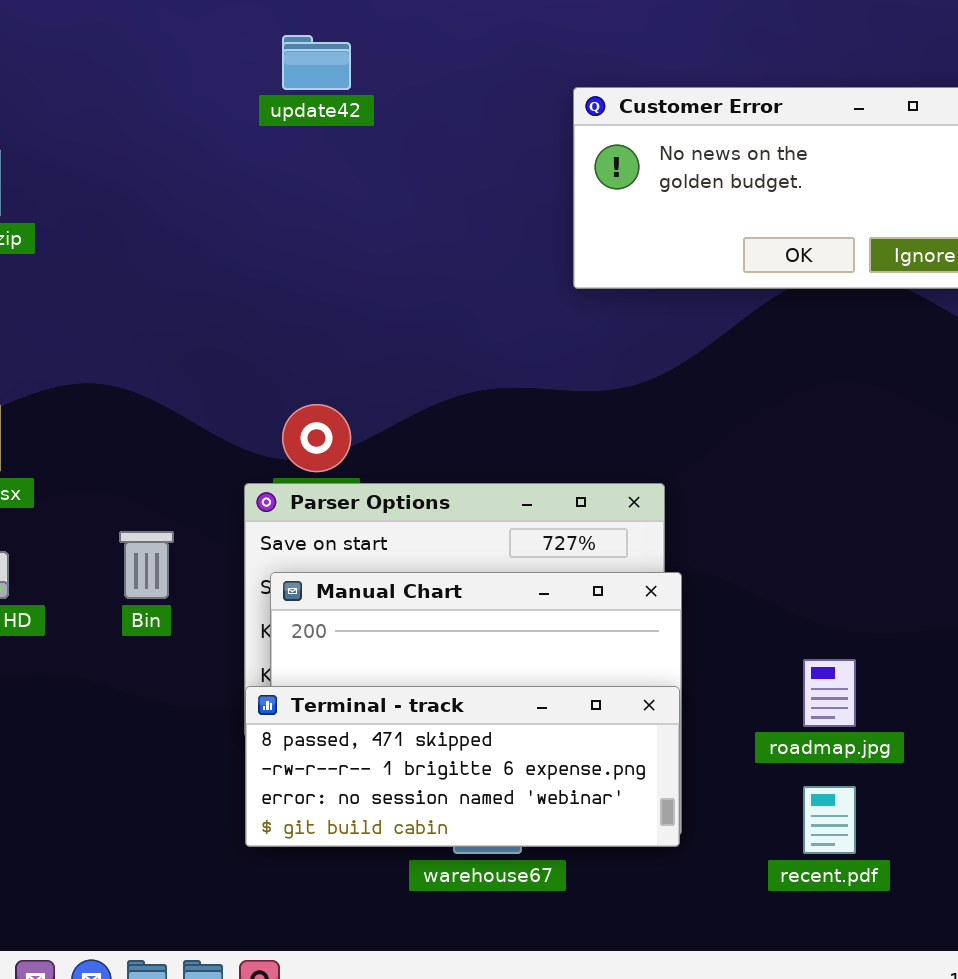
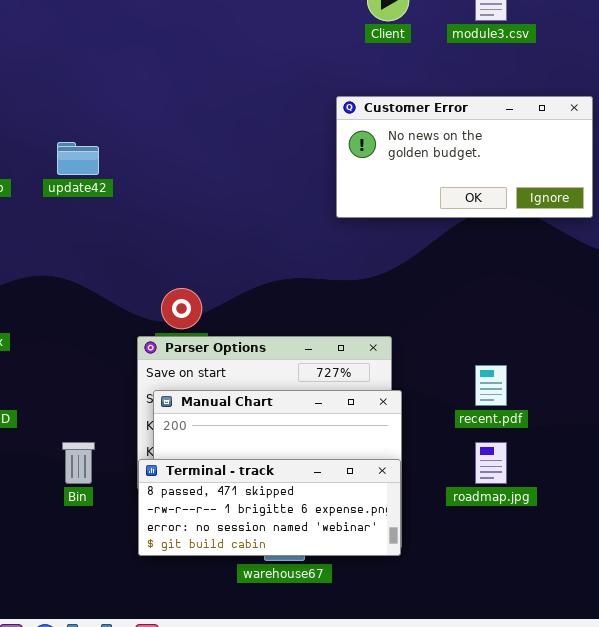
update42: [282,35,351,90] -> [57,142,99,175], moved
Bin: [119,531,174,599] -> [62,442,95,484], moved
recent.pdf: [803,786,856,854] -> [475,365,507,406], moved

